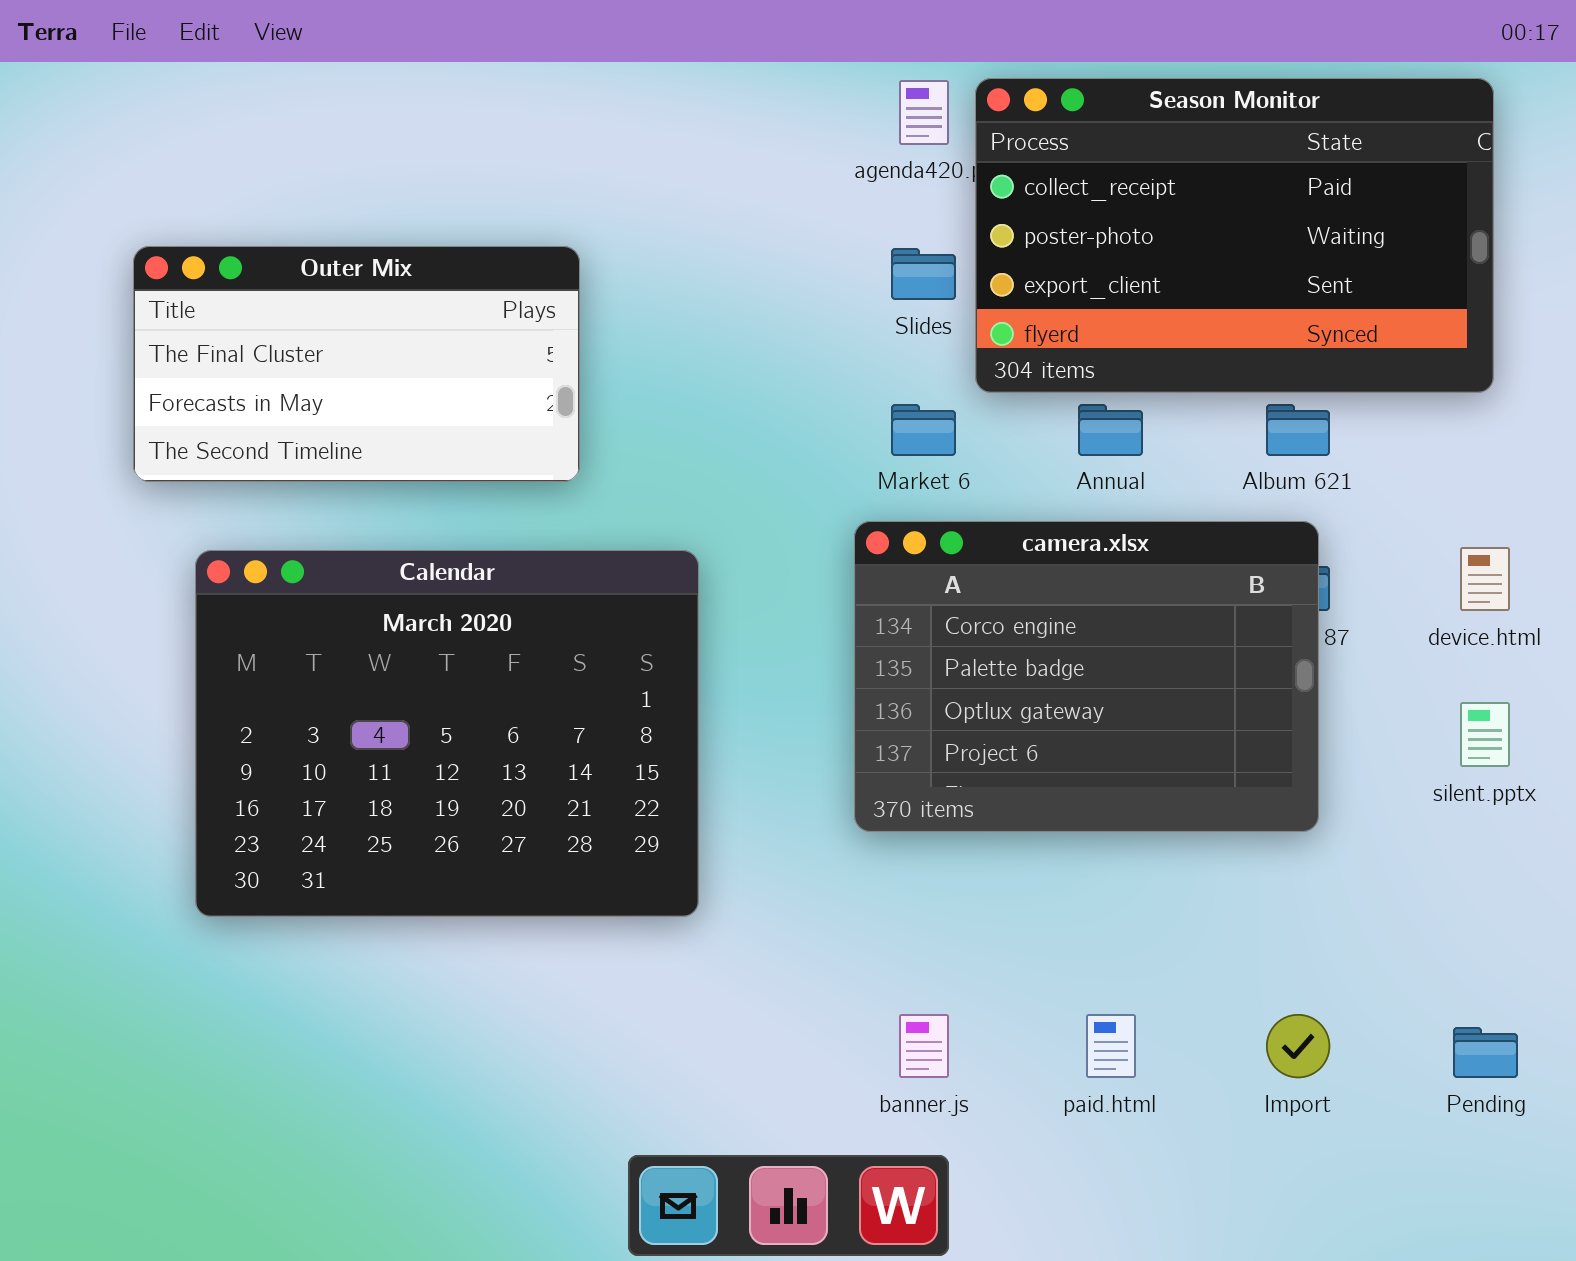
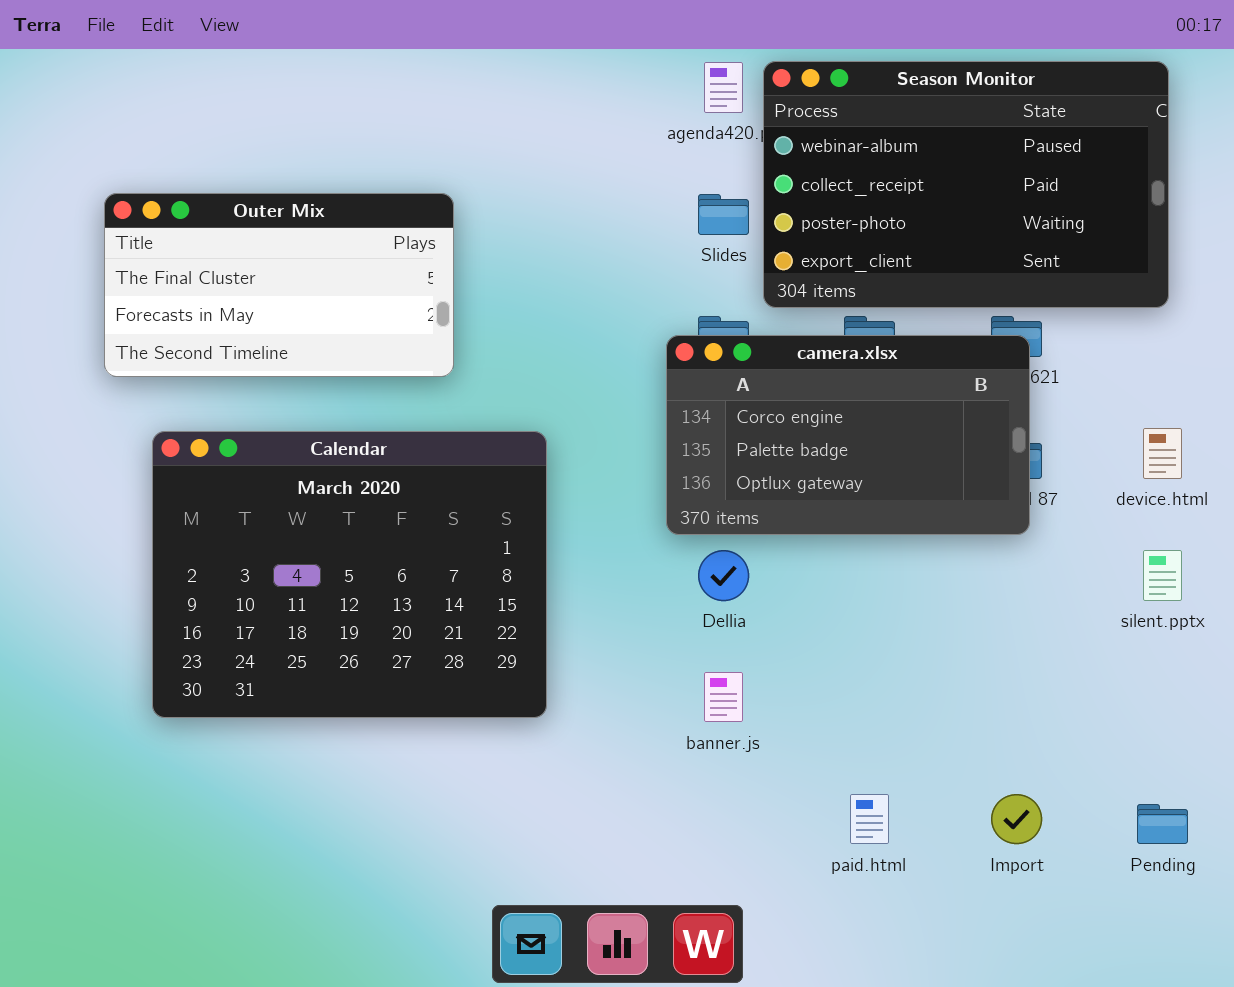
Season Monitor: [975,78,1494,393] -> [763,61,1169,308], scrolled up 1 row
camera.xlsx: [854,521,1319,832] -> [666,335,1030,535], moved, resized
banner.js: [899,1014,949,1078] -> [704,672,743,722], moved

